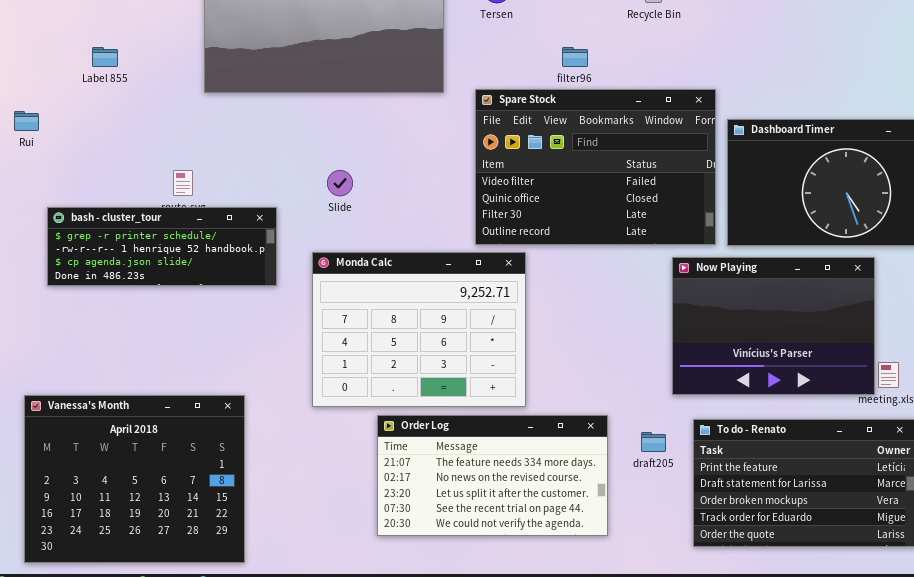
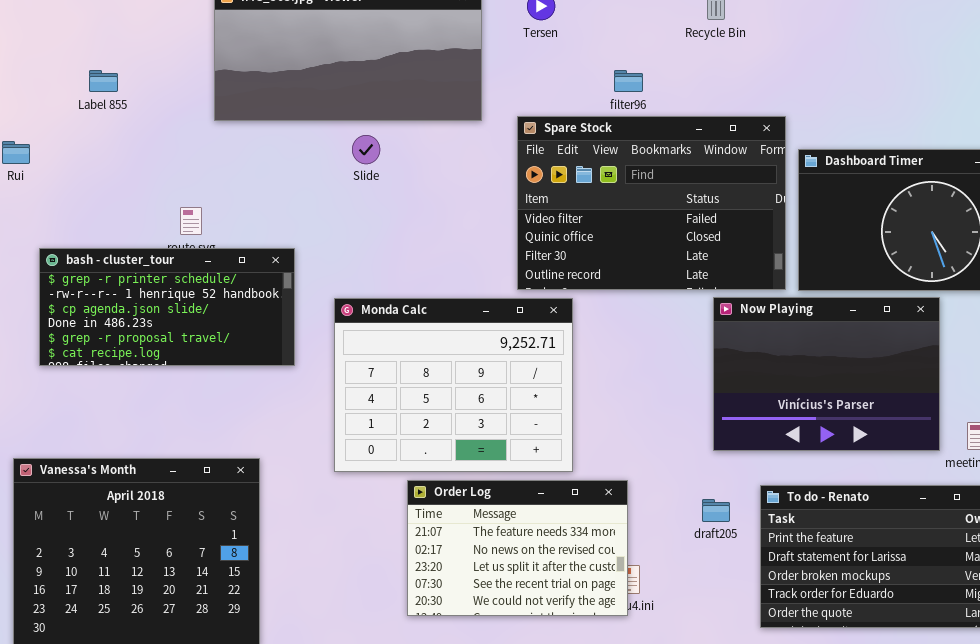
Slide: [327,170,353,196] -> [352,135,380,164], moved
bash - cluster_tour: [47,207,277,286] -> [39,248,295,366], resized
Now Playing: [672,257,875,395] -> [713,297,940,451], moved
Order Log: [377,415,608,536] -> [407,480,628,616], resized

